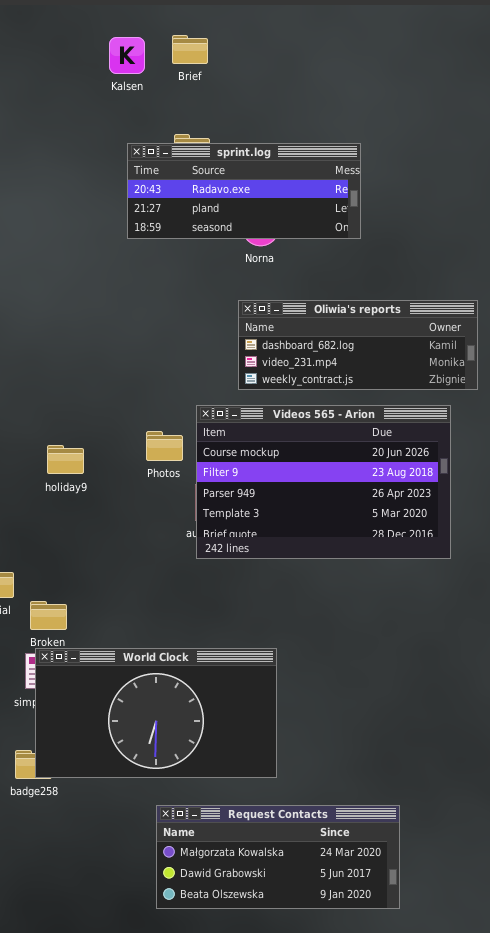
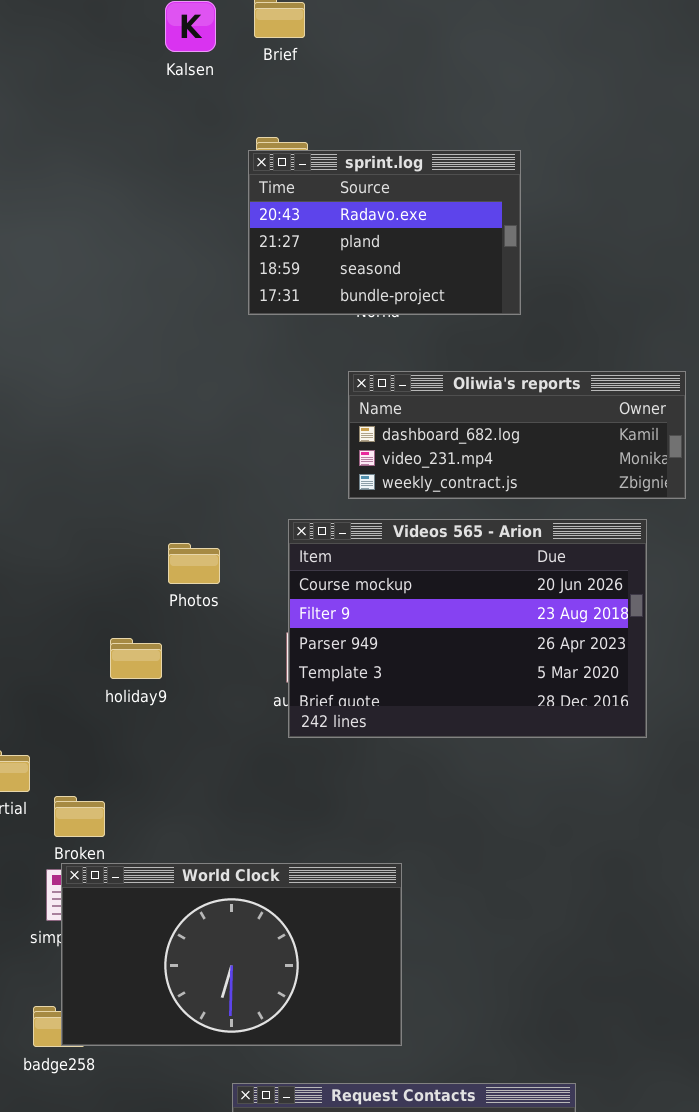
sprint.log: [127,143,361,239] -> [248,150,521,315], resized
Photos: [146,431,183,461] -> [168,543,220,584], moved
holiday9: [47,445,84,474] -> [110,638,162,679], moved

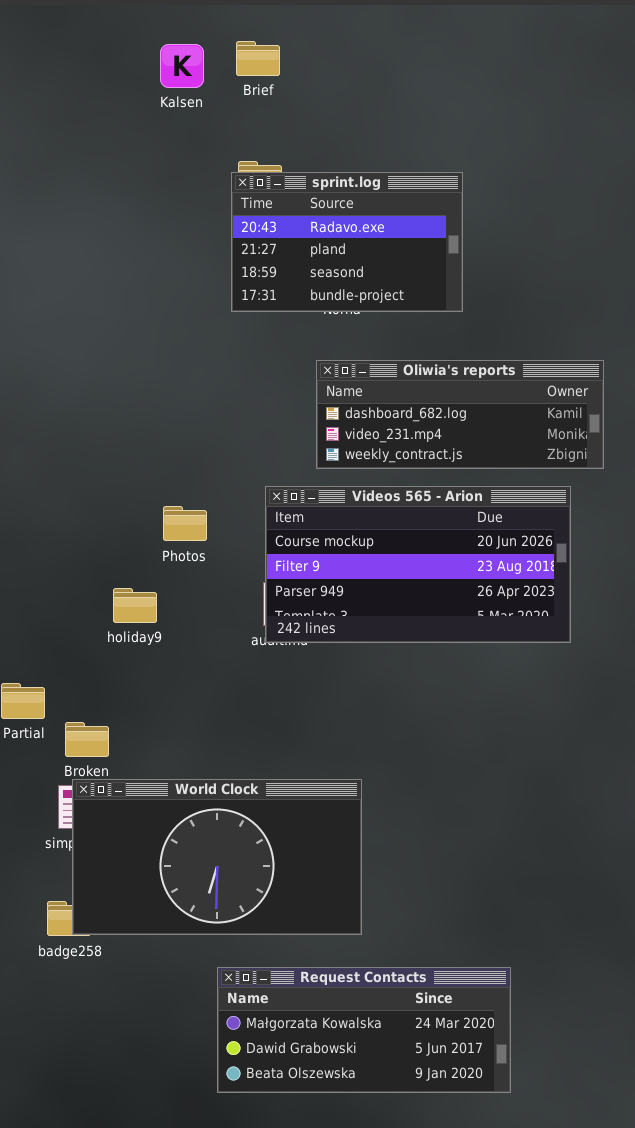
Videos 565 - Arion: [288,519,647,738] -> [265,486,571,643], resized

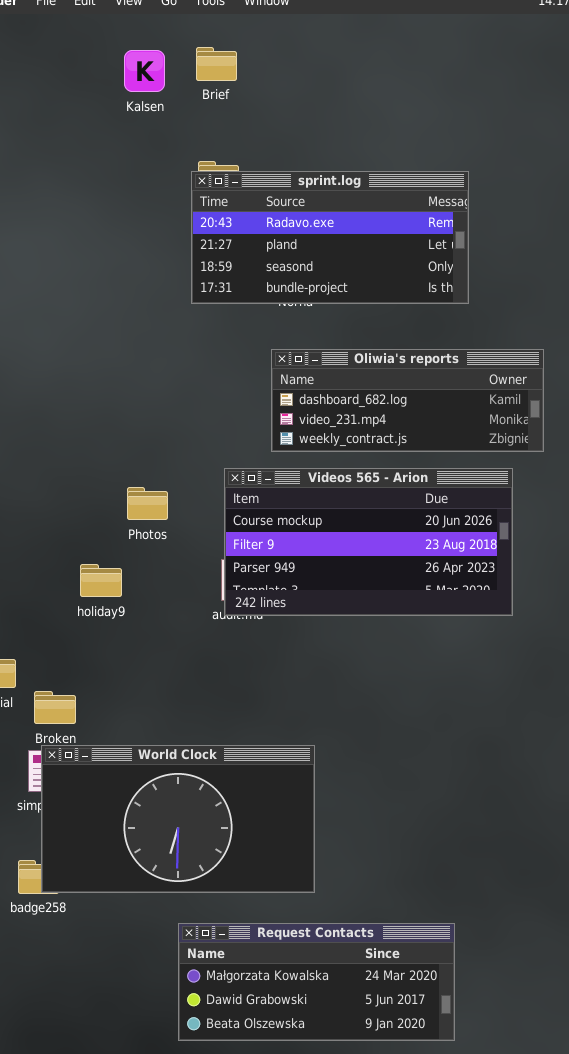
sprint.log: [231,172,463,312] -> [191,171,469,304], resized

